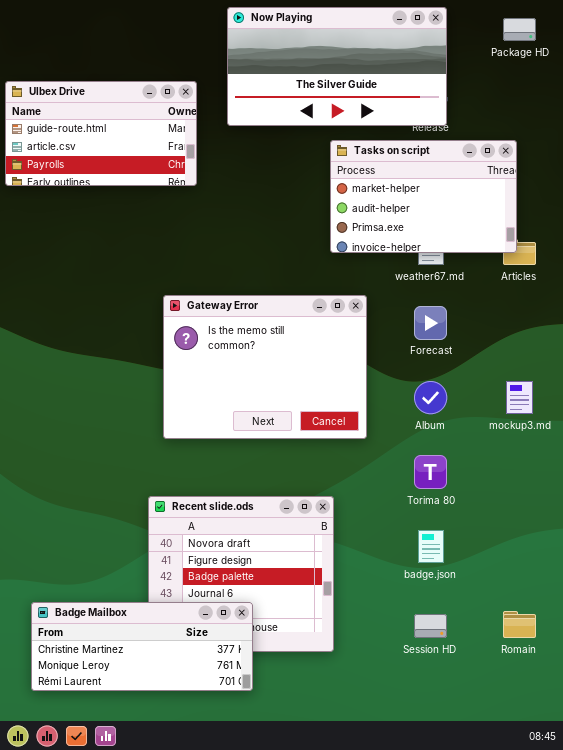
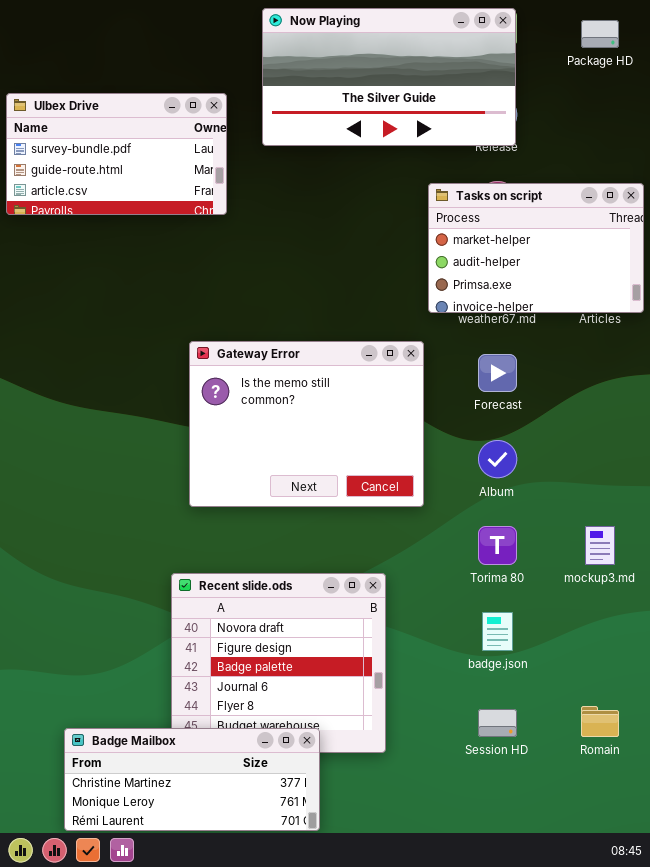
Ulbex Drive: [5,81,197,186] -> [6,93,227,215], scrolled up 1 row
Tasks on script: [330,140,517,253] -> [428,183,644,313], moved
mockup3.md: [506,381,533,414] -> [585,526,615,565], moved
Badge Mailbox: [31,602,253,691] -> [64,728,320,831], moved

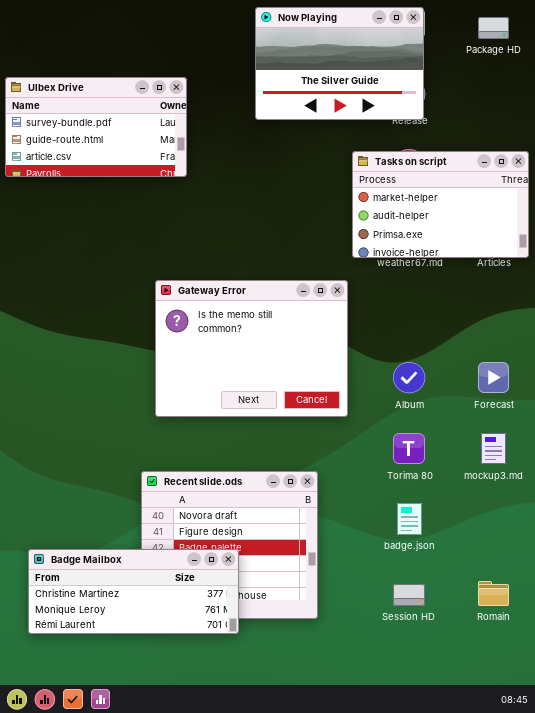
Now Playing: [262,8,516,146] -> [255,7,424,120], resized
Forecast: [478,354,517,392] -> [478,362,509,393], moved
Badge Mailbox: [64,728,320,831] -> [28,549,239,634], moved

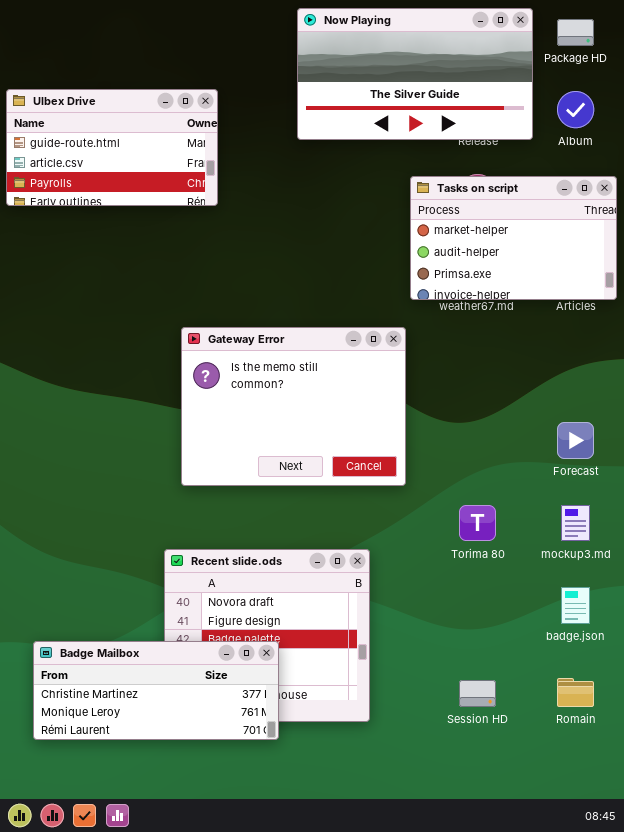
Now Playing: [255,7,424,120] -> [297,8,533,140], resized
Ulbex Drive: [5,77,187,177] -> [6,89,218,206], scrolled down 1 row
Album: [393,362,425,393] -> [557,91,594,128], moved
badge.json: [397,503,422,535] -> [561,587,590,624], moved

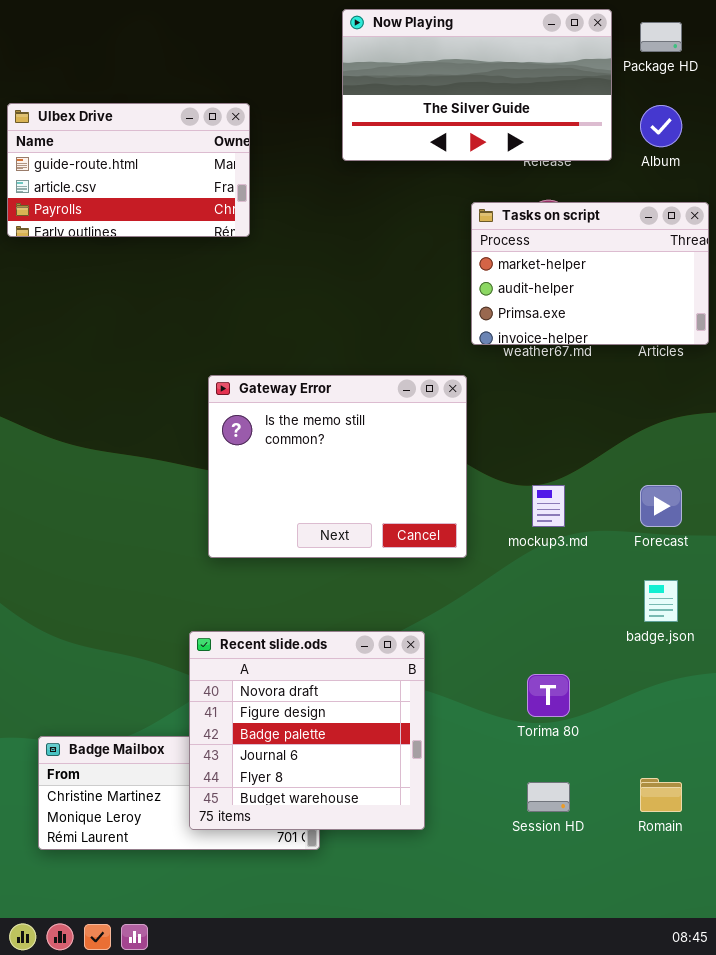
Torima 80: [459,505,496,541] -> [527,674,570,717], moved
mockup3.md: [561,505,590,541] -> [532,485,565,527], moved
Recent slide.ods: [164,549,370,722] -> [189,631,425,830], raised
badge.json: [561,587,590,624] -> [644,580,678,622], moved

